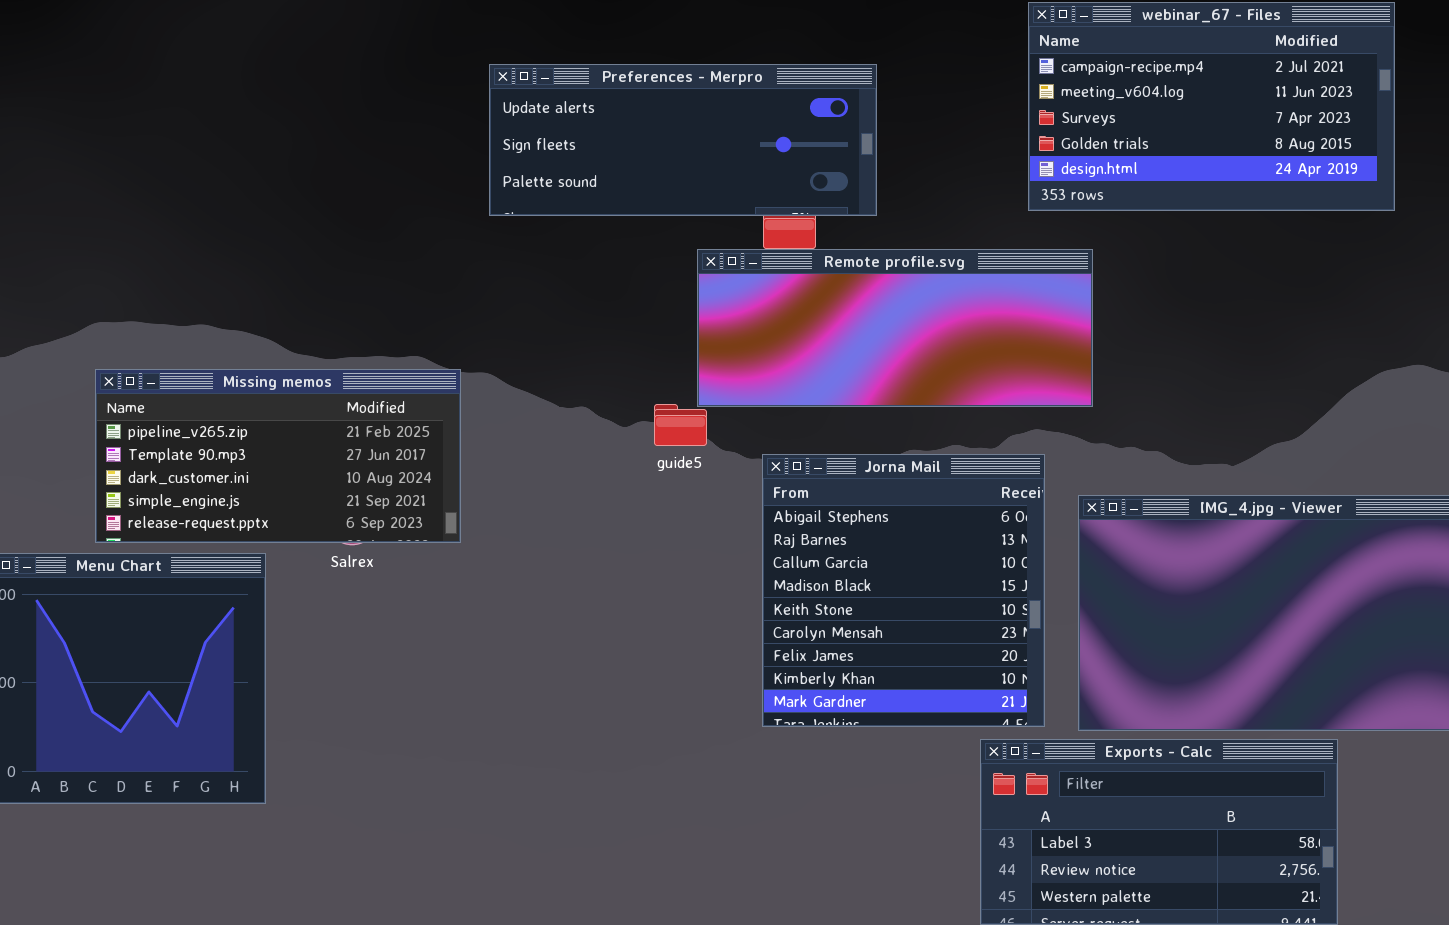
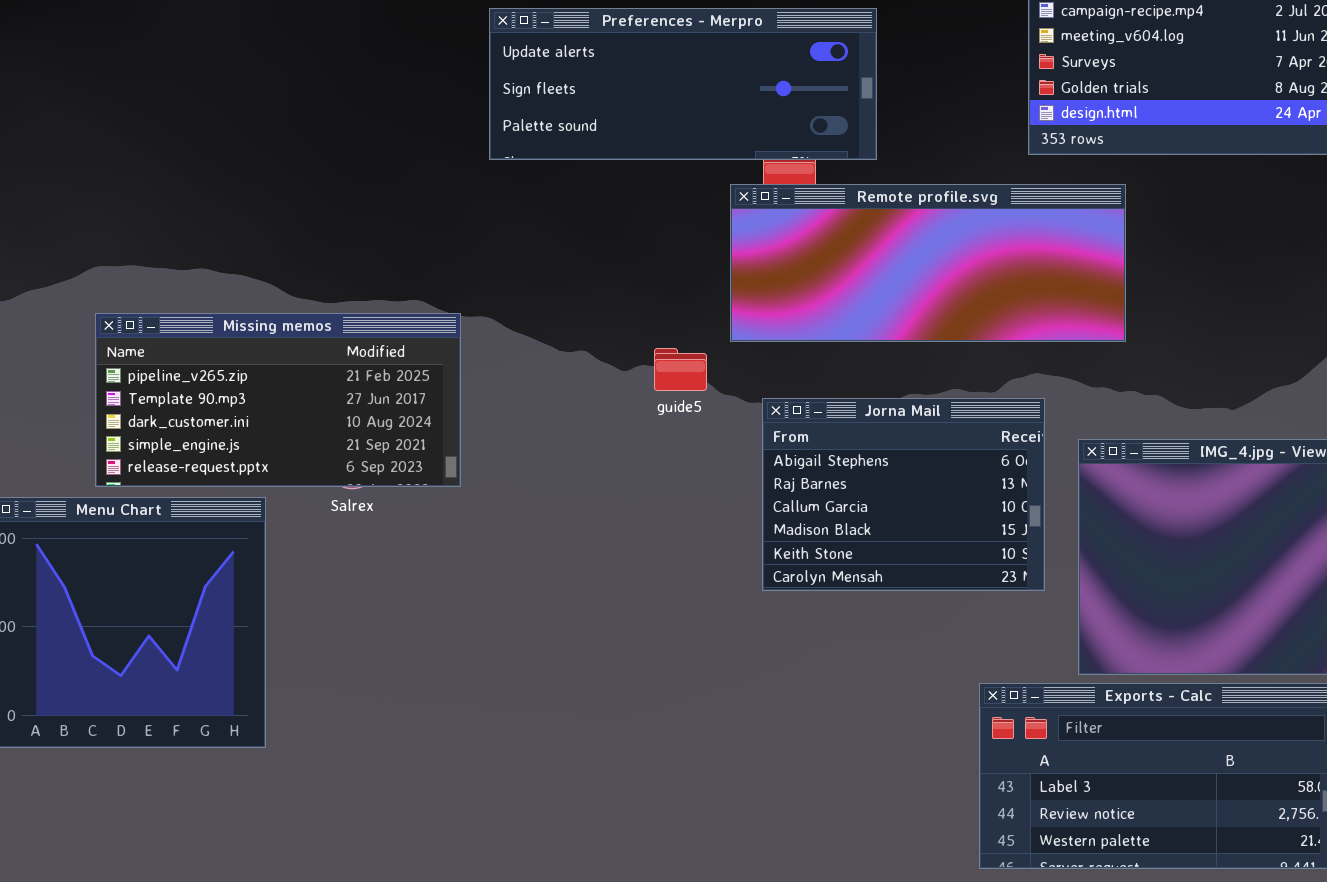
Remote profile.svg: [697,249,1093,407] -> [730,184,1126,342], moved
Jorna Mail: [762,454,1045,727] -> [762,398,1045,591], resized

